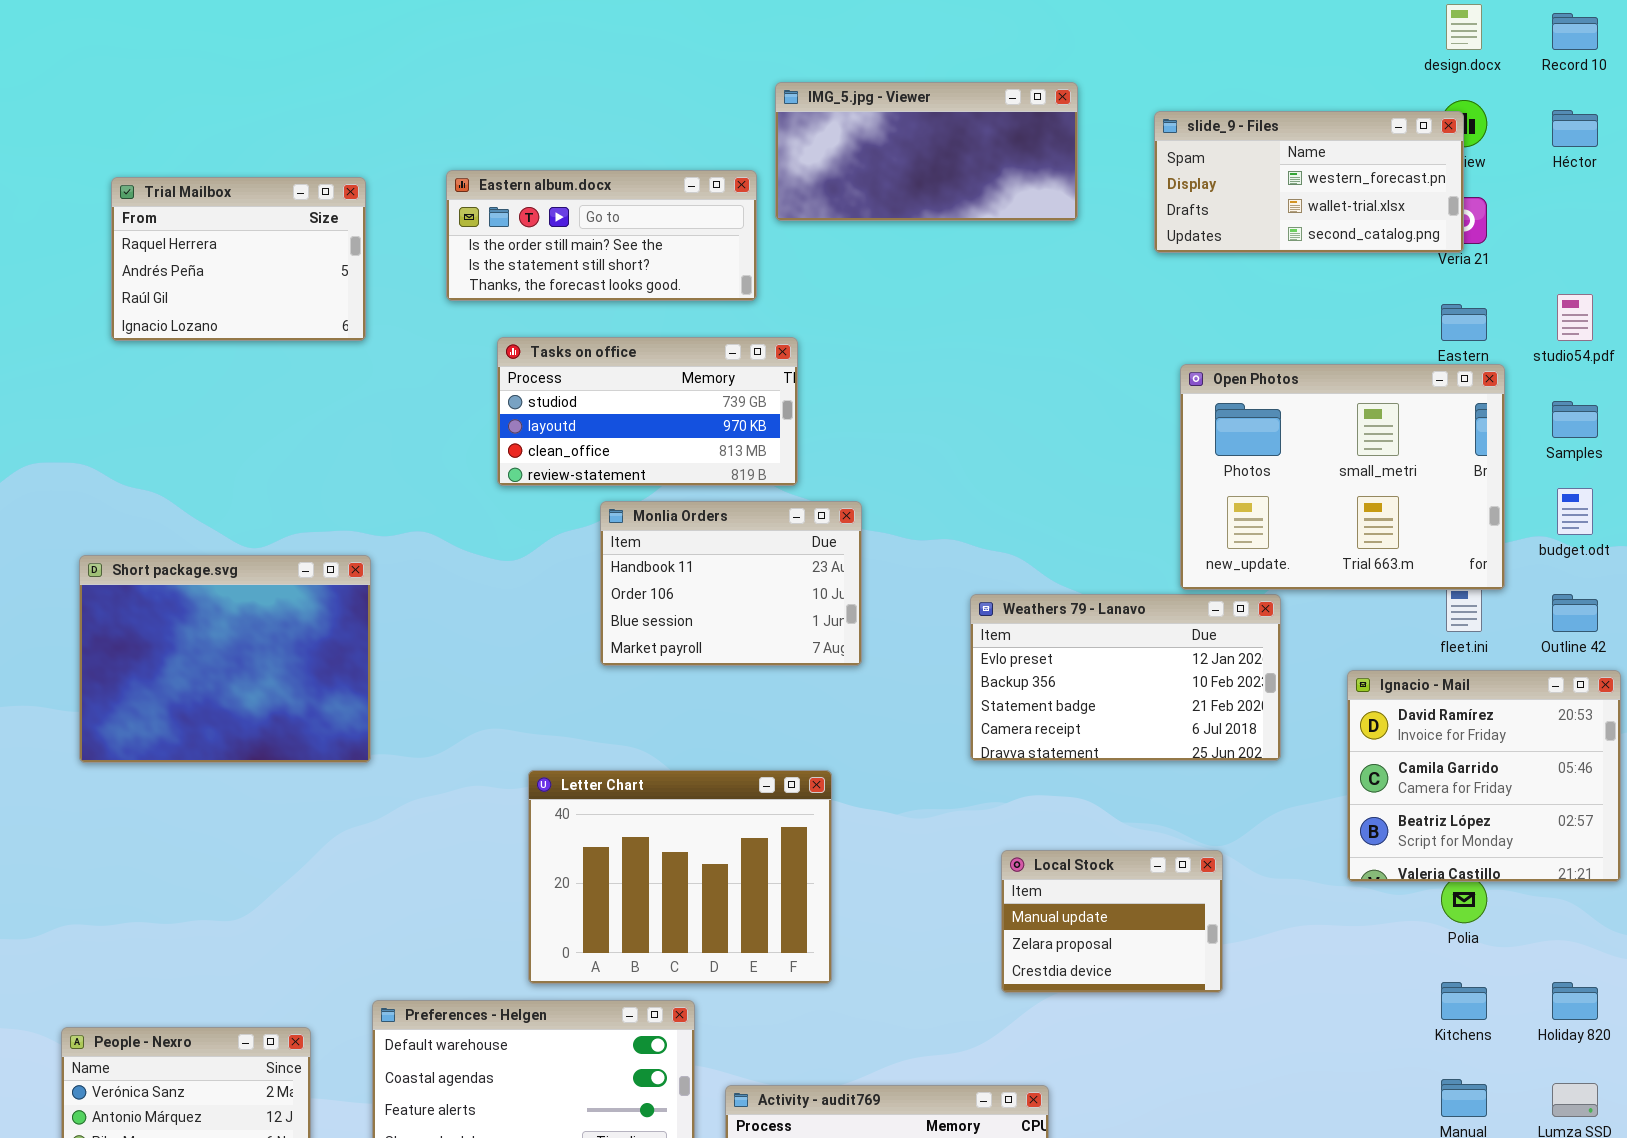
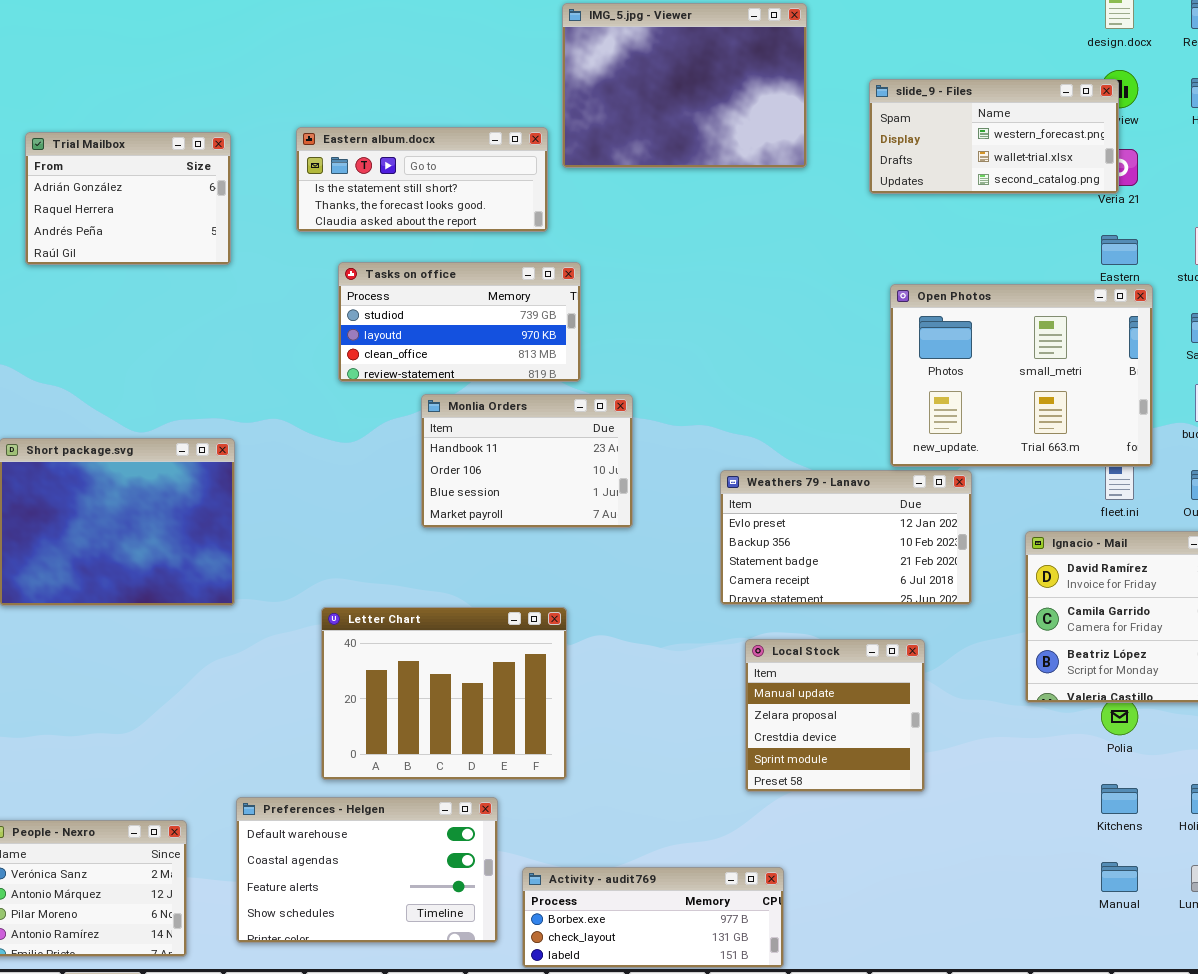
IMG_5.jpg - Viewer: [775,82,1078,221] -> [562,3,807,168], resized
Eastern album.docx: [446,170,757,301] -> [296,127,548,232], scrolled down 1 row
Trial Mailbox: [111,177,366,341] -> [25,132,231,265], scrolled up 1 row
Letter Chart: [528,770,832,984] -> [321,607,567,780], moved
Local Stock: [1001,850,1223,993] -> [745,639,925,792], resized

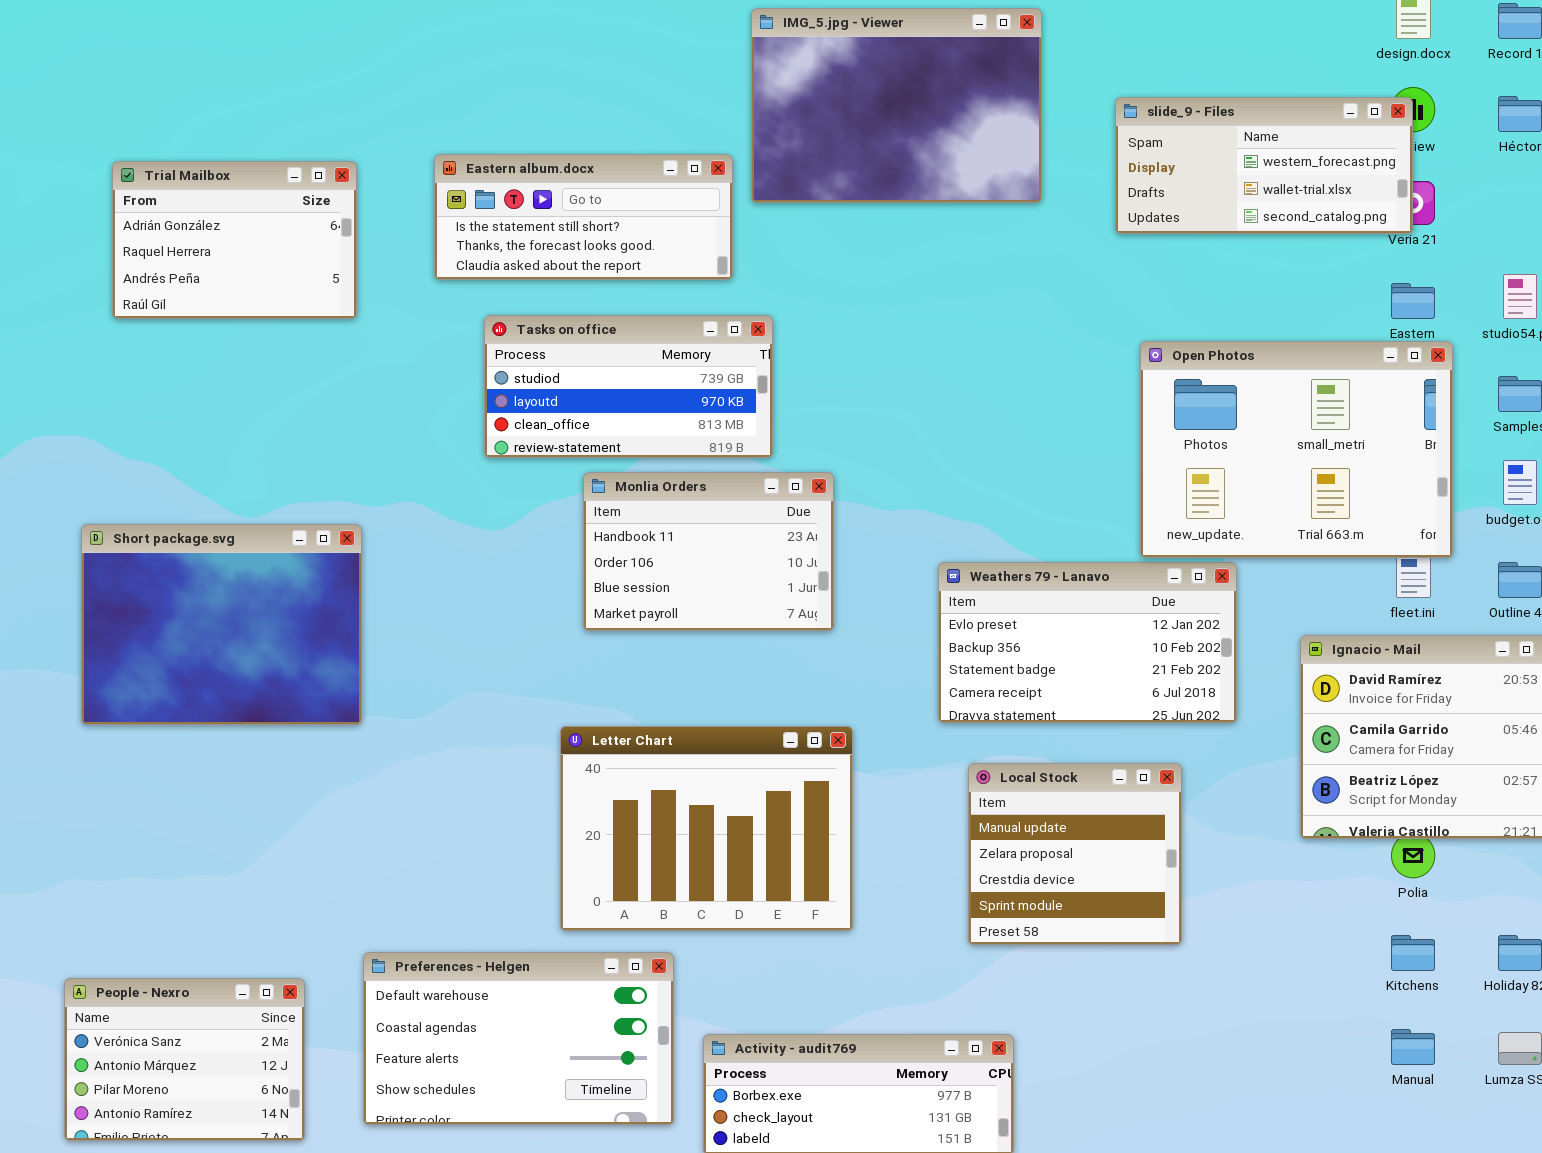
Letter Chart: [321,607,567,780] -> [560,726,853,931], moved

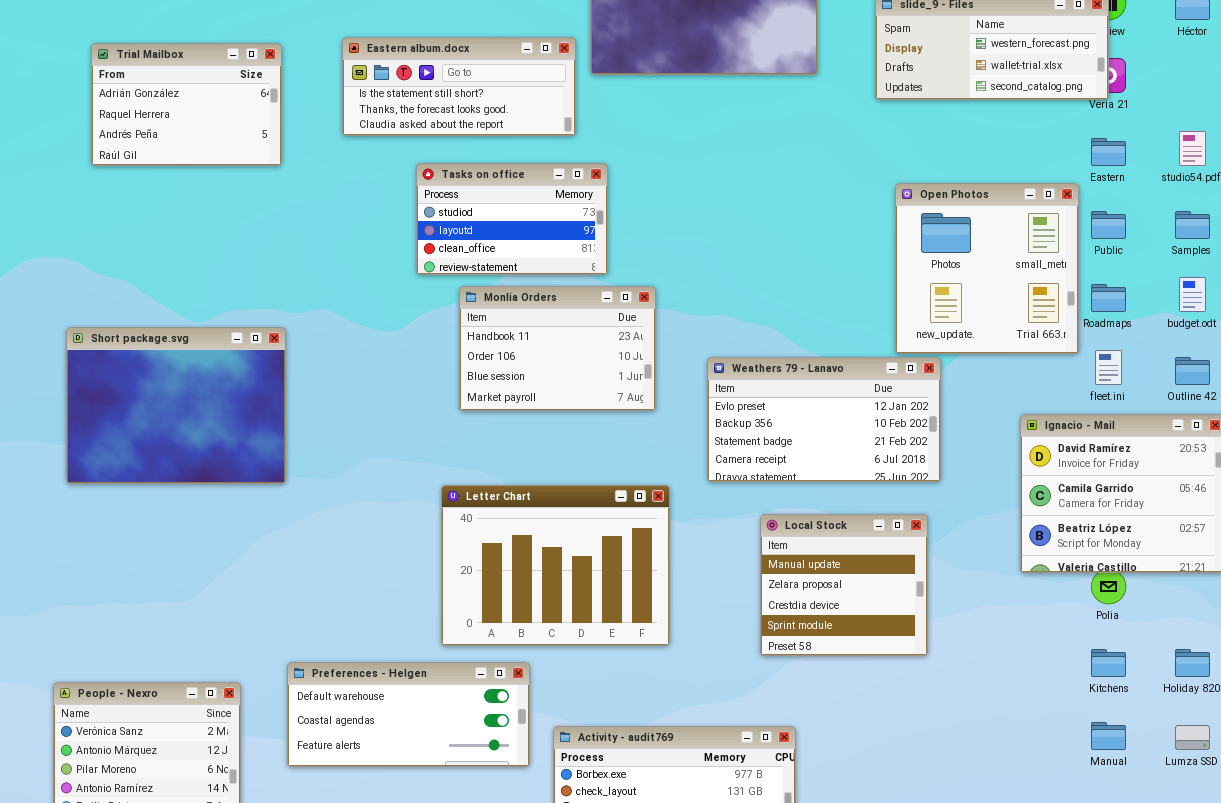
Tasks on office: [484,315,773,458] -> [416,163,608,275], resized
Open Photos: [1140,341,1453,558] -> [895,183,1079,354], resized
Weathers 79 - Lanavo: [938,562,1237,723] -> [707,357,941,482], moved
Preferences - Helgen: [363,952,674,1125] -> [287,662,530,767], resized

